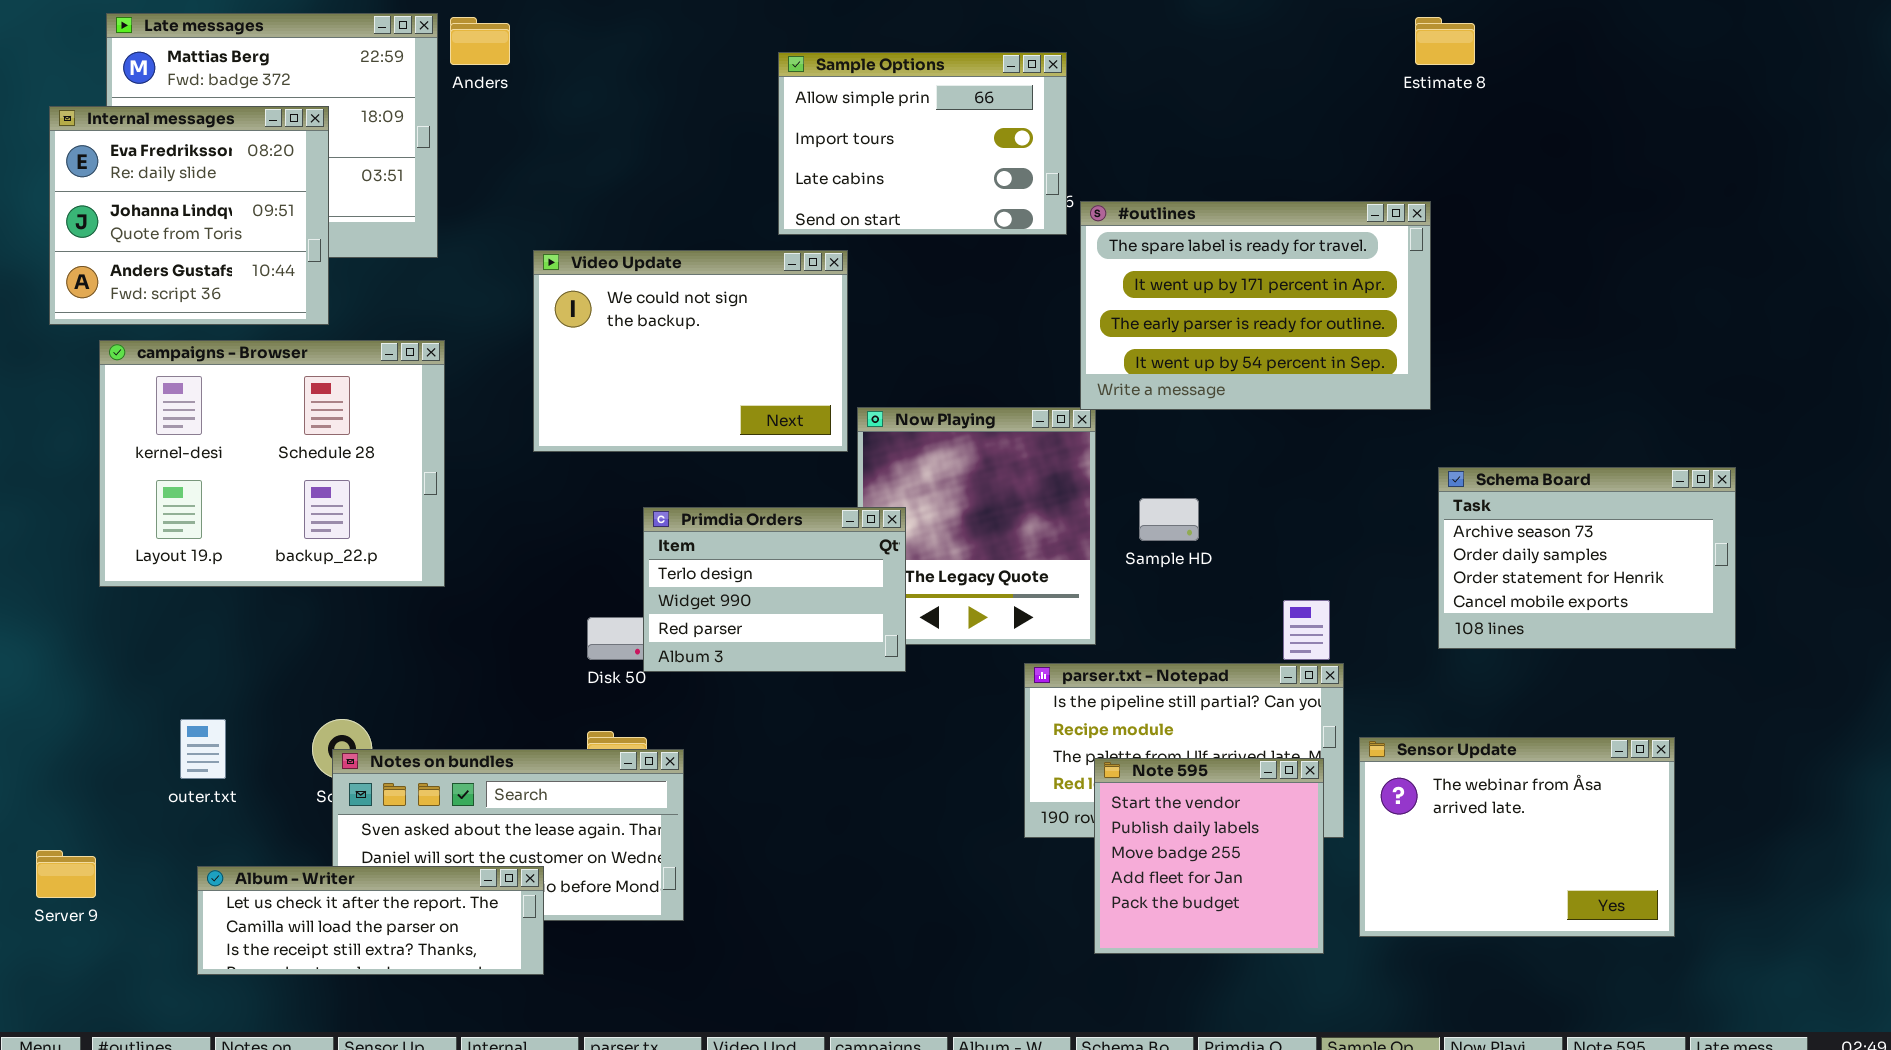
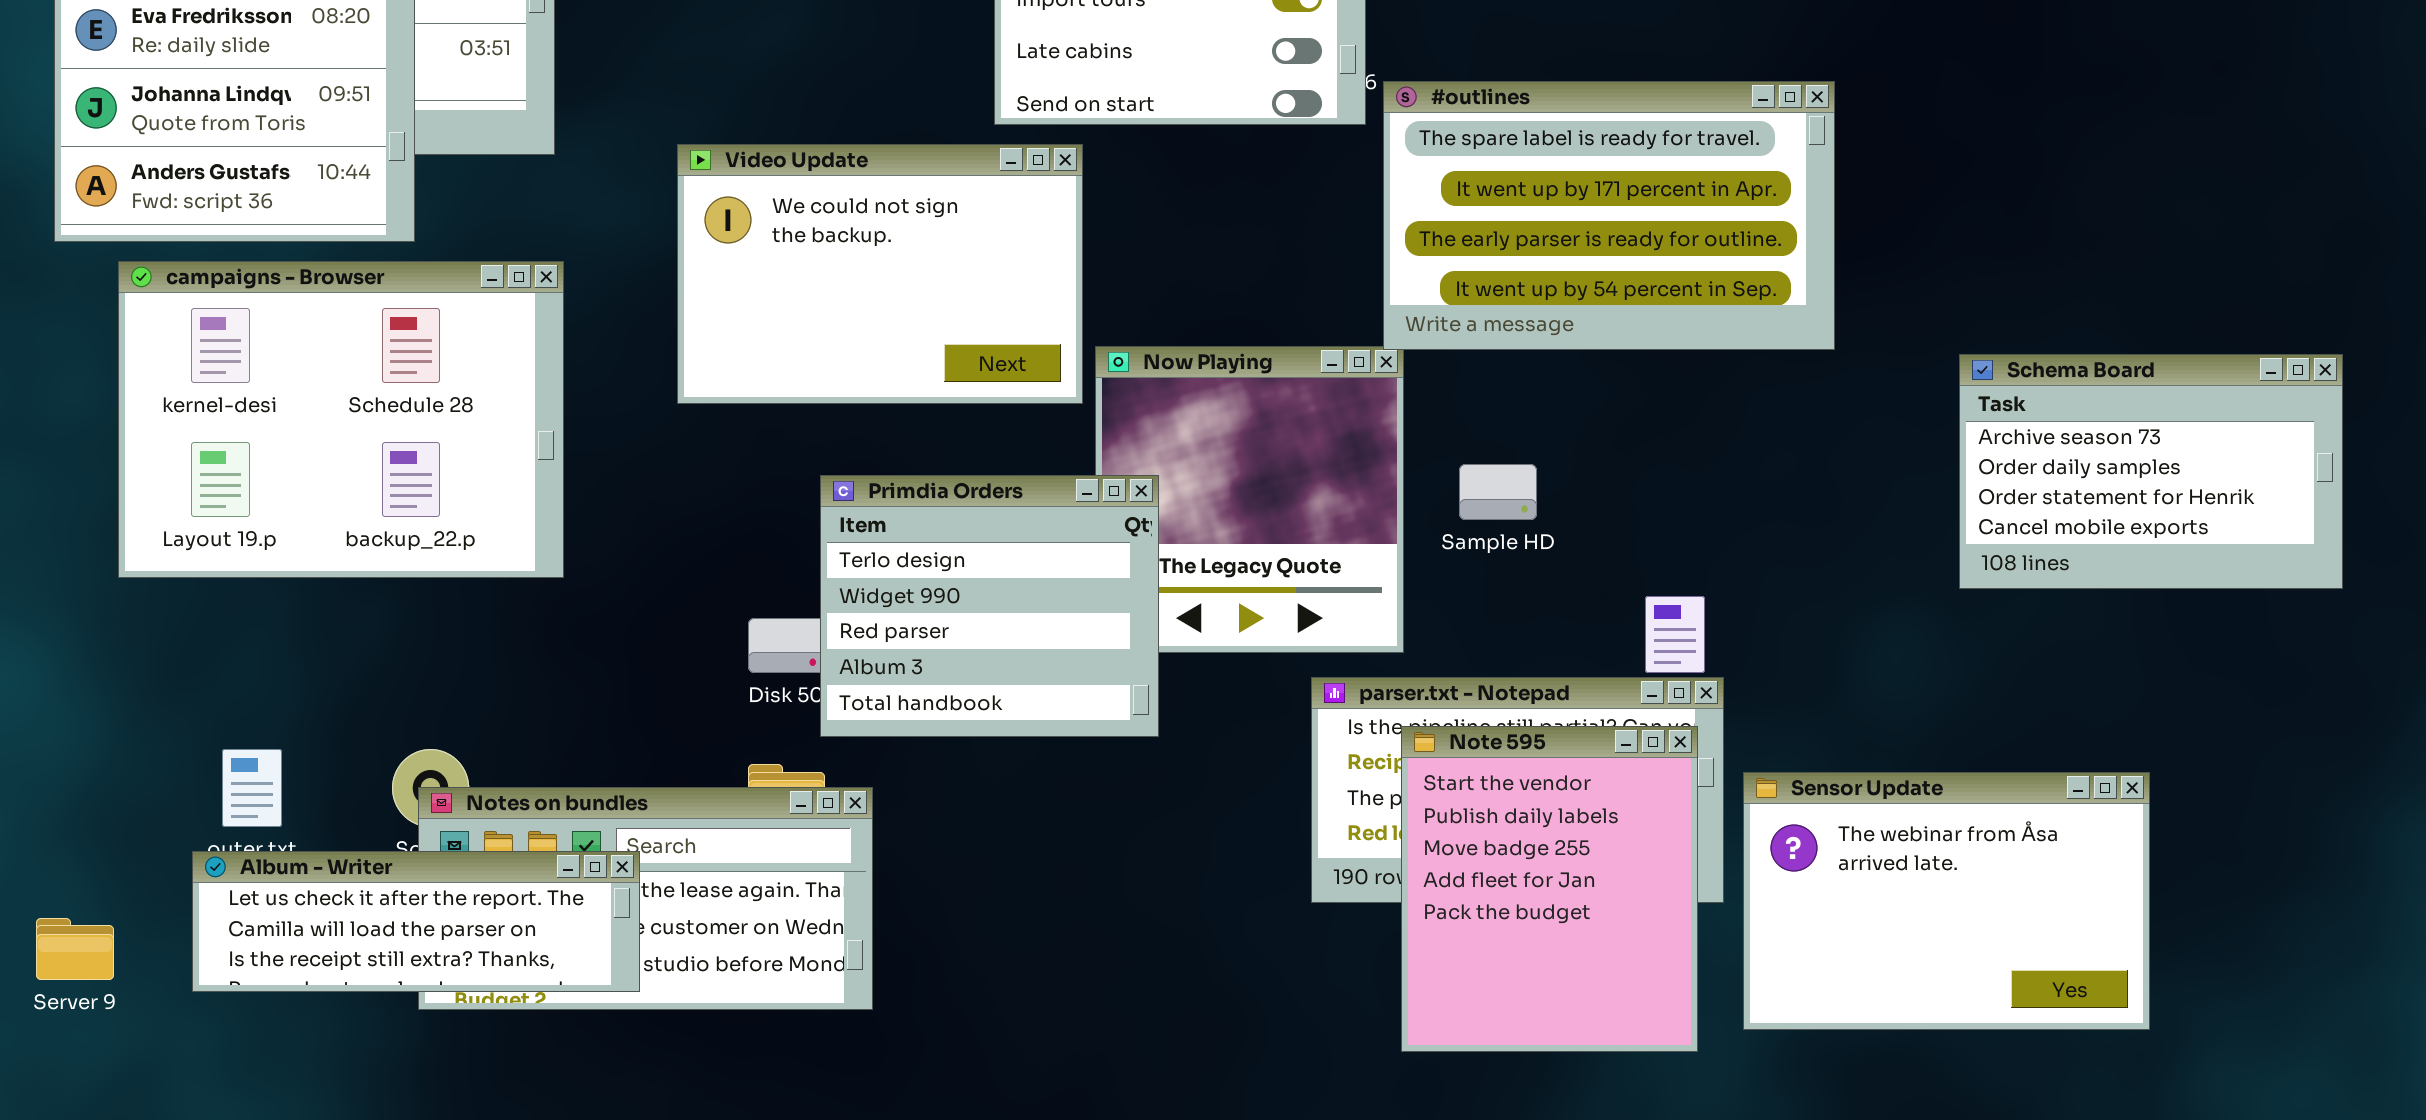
Schema Board: [1438,467,1736,649] -> [1959,354,2343,589], moved
Primdia Orders: [643,507,906,672] -> [820,475,1159,737], resized
Note 595: [1094,758,1324,954] -> [1401,726,1698,1052], resized
Album - Writer: [197,866,544,975] -> [192,851,640,992], moved

